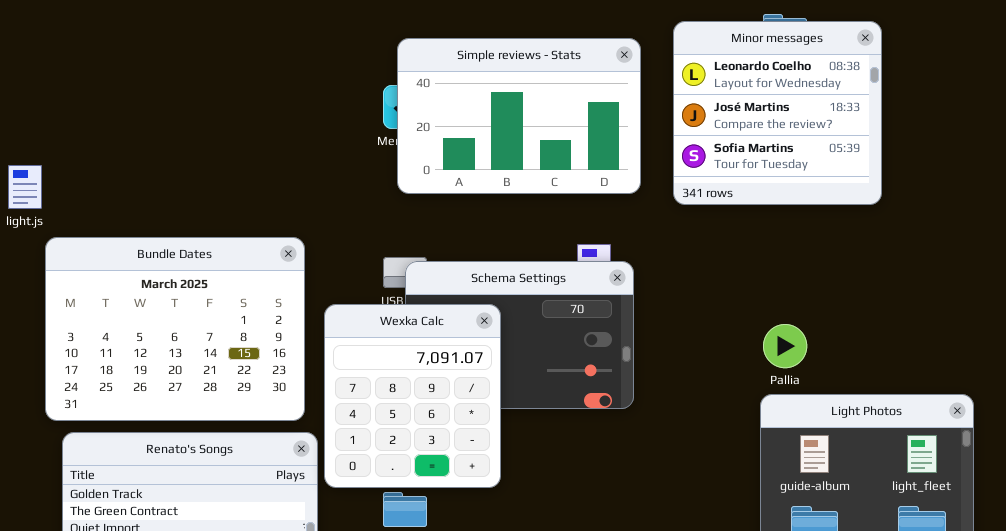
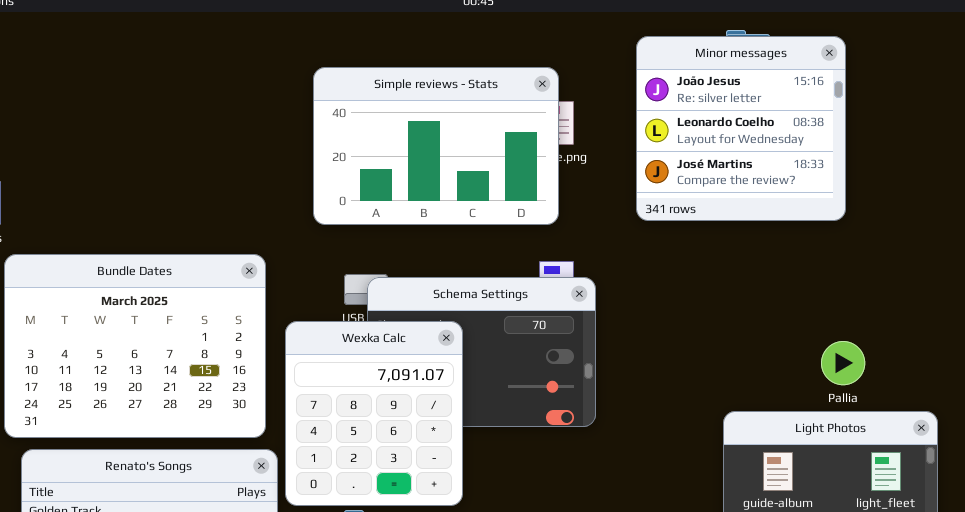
Minor messages: [673,21,882,205] -> [636,36,846,221], scrolled up 1 row
Simple reviews - Stats: [397,38,641,194] -> [313,67,559,225], moved
Pallia: [763,324,807,368] -> [821,341,865,385], moved

